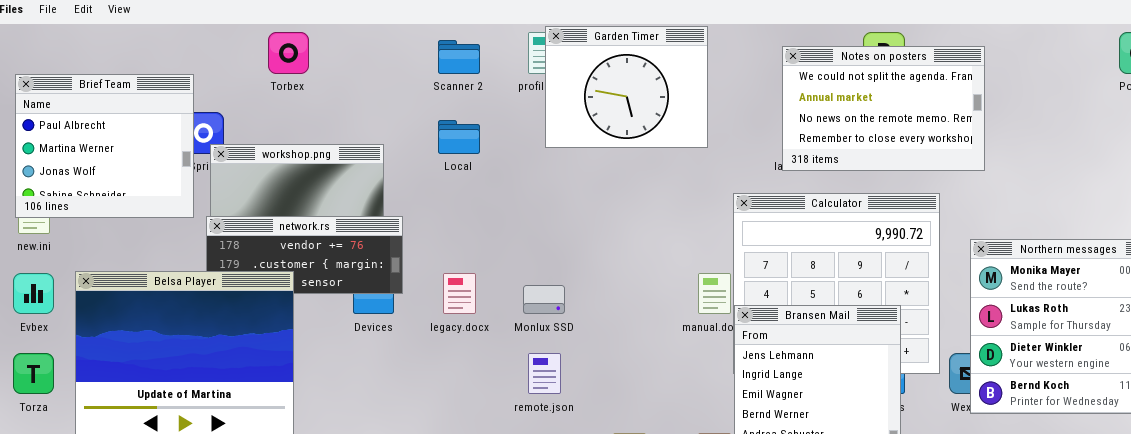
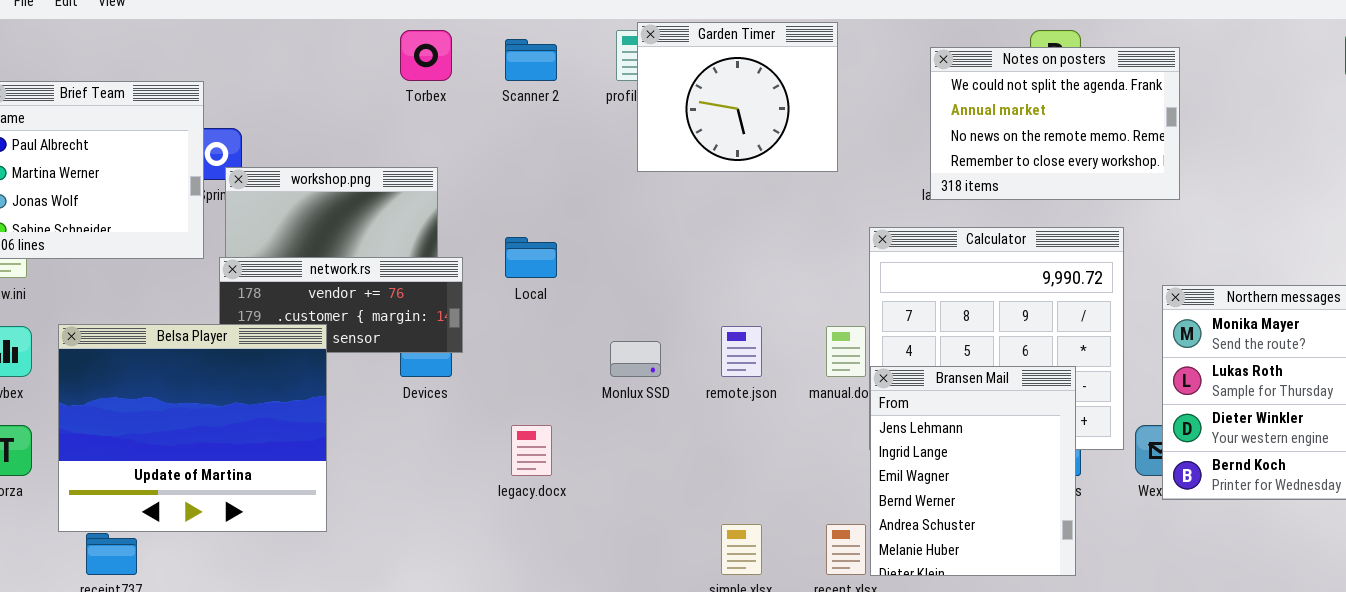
Torbex: [268,32,309,74] -> [400,30,452,81], moved
Local: [438,120,480,154] -> [505,237,557,278], moved
legacy.docx: [443,273,476,314] -> [511,425,552,476], moved
remote.json: [528,353,561,394] -> [721,326,762,377], moved

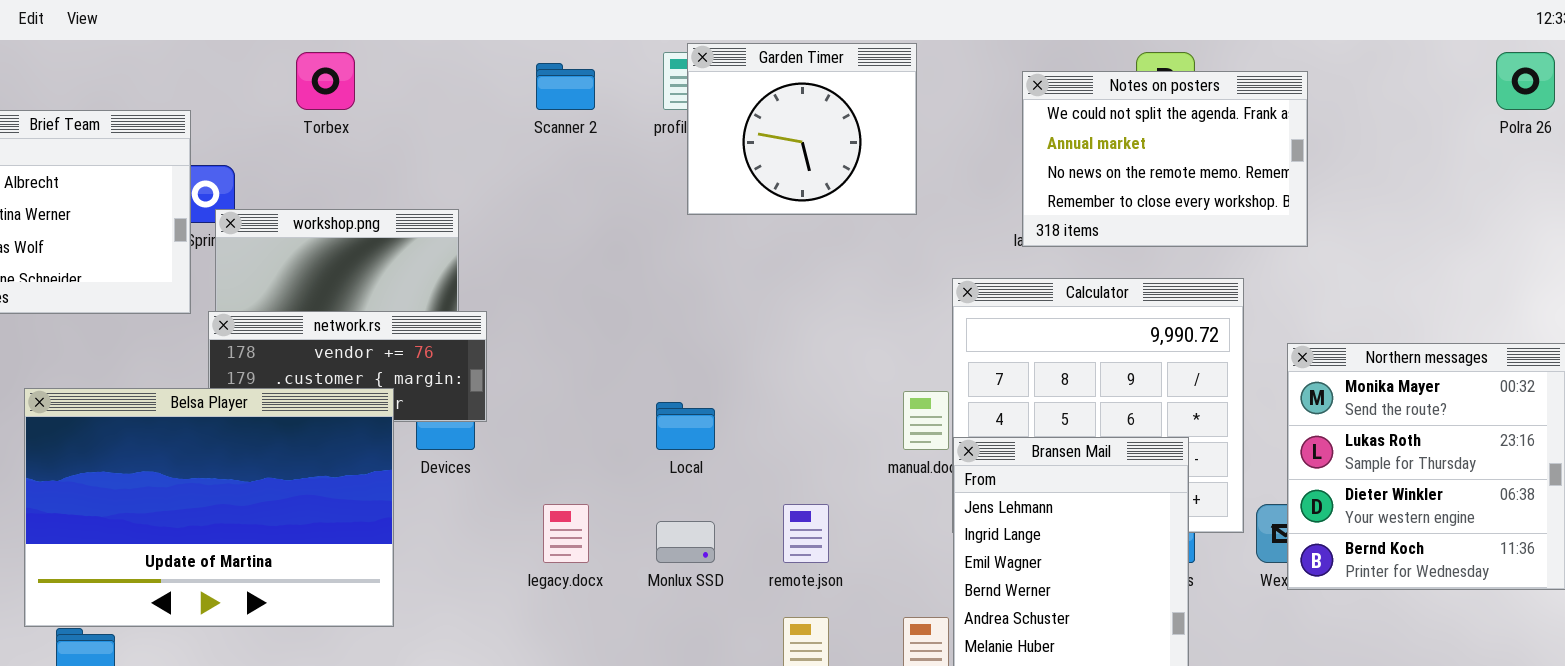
Torbex: [400,30,452,81] -> [296,52,355,110], moved
Local: [505,237,557,278] -> [656,402,715,450], moved
Belsa Player: [58,324,327,532] -> [24,388,394,627], resized
remote.json: [721,326,762,377] -> [783,504,829,563], moved
Monlux SSD: [610,341,661,377] -> [656,521,715,563], moved

